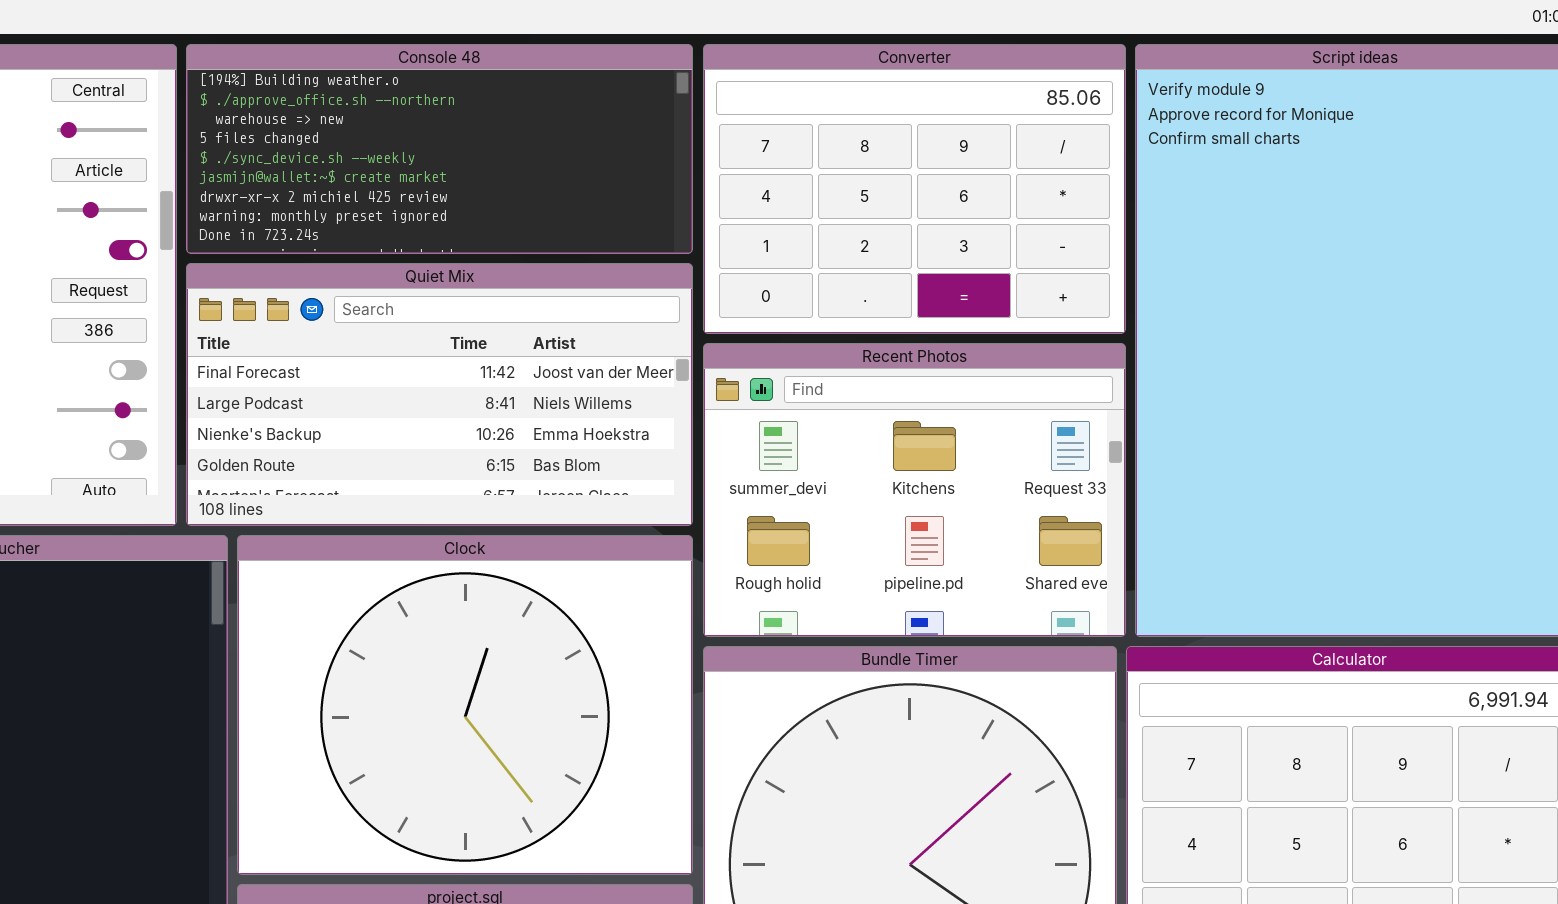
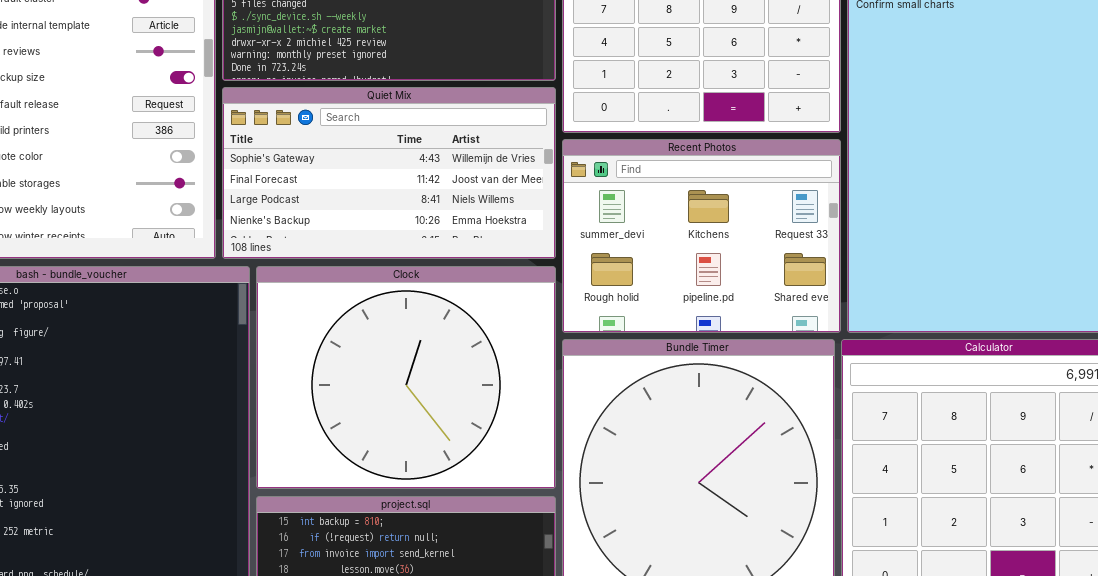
Quiet Mix: [186,263,693,526] -> [222,87,556,259], scrolled up 1 row

